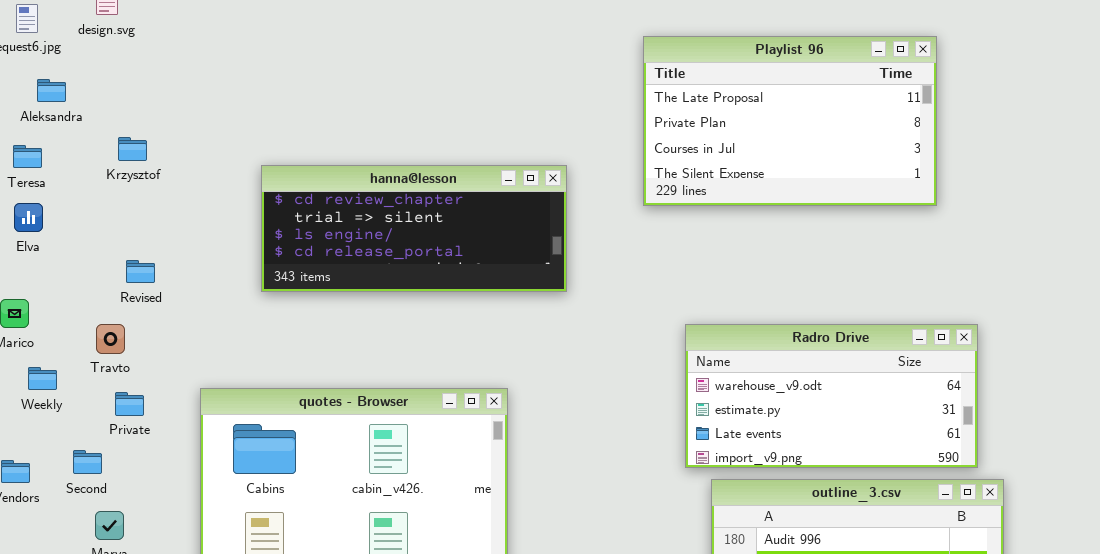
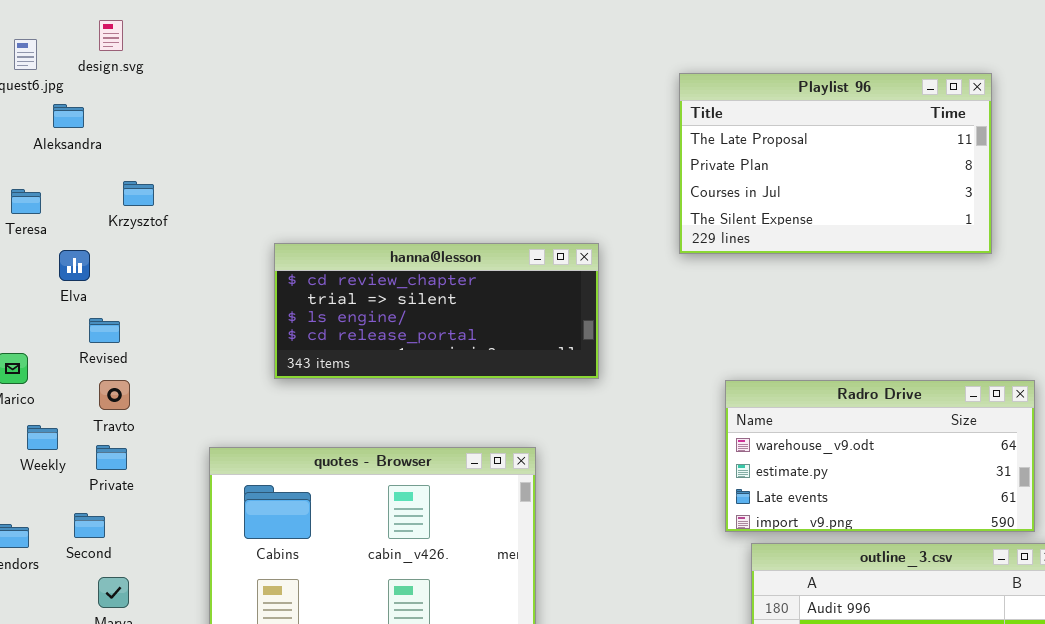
Aleksandra: [37,79,66,102] -> [53,104,84,128], moved
hanna@lesson: [261,165,567,292] -> [274,243,599,379], moved
Elva: [14,203,43,232] -> [59,250,90,281], moved
Revised: [126,260,155,283] -> [89,318,120,343], moved
Private: [115,392,144,416] -> [96,445,127,470], moved

